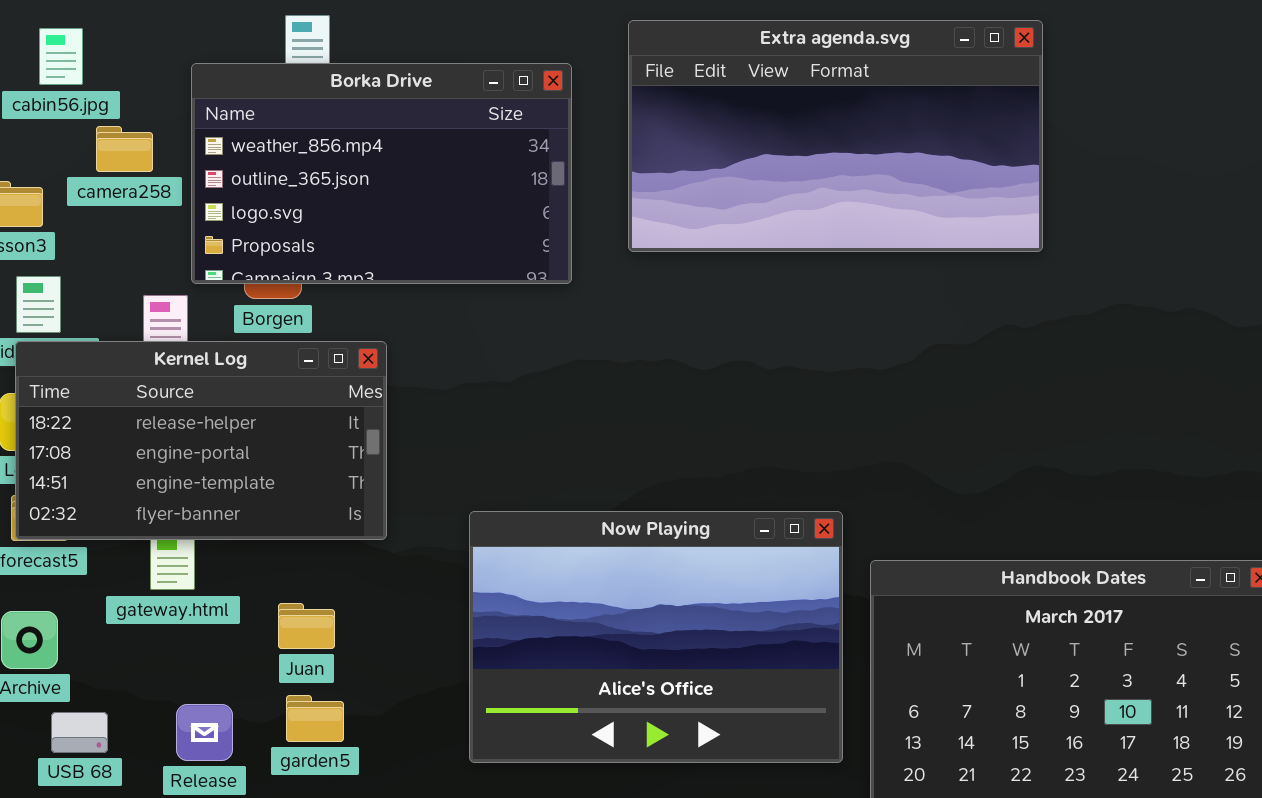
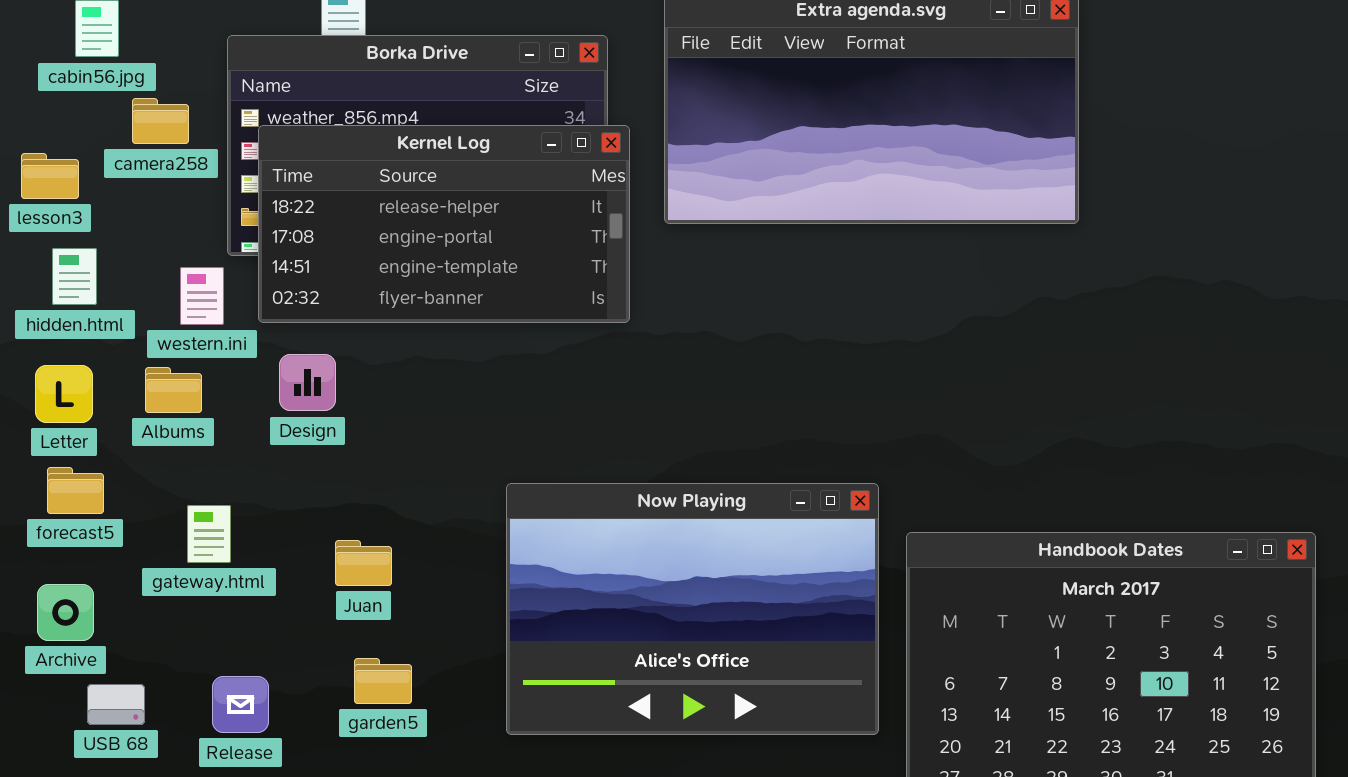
Kernel Log: [15,341,387,540] -> [258,125,630,323], moved
Juan: [278,603,335,649] -> [335,540,392,586], moved
garden5: [286,695,344,742] -> [354,658,412,704], moved

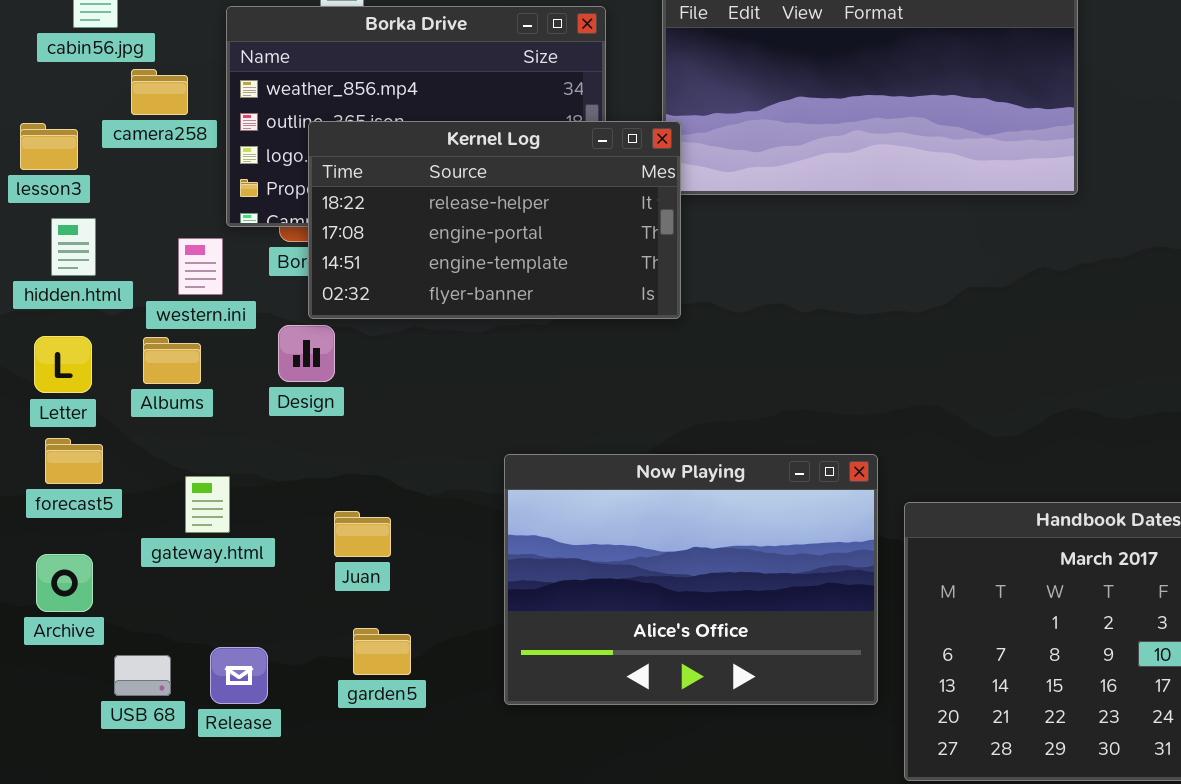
Kernel Log: [258,125,630,323] -> [308,121,681,319], moved
USB 68: [87,684,145,725] -> [114,655,171,696], moved

